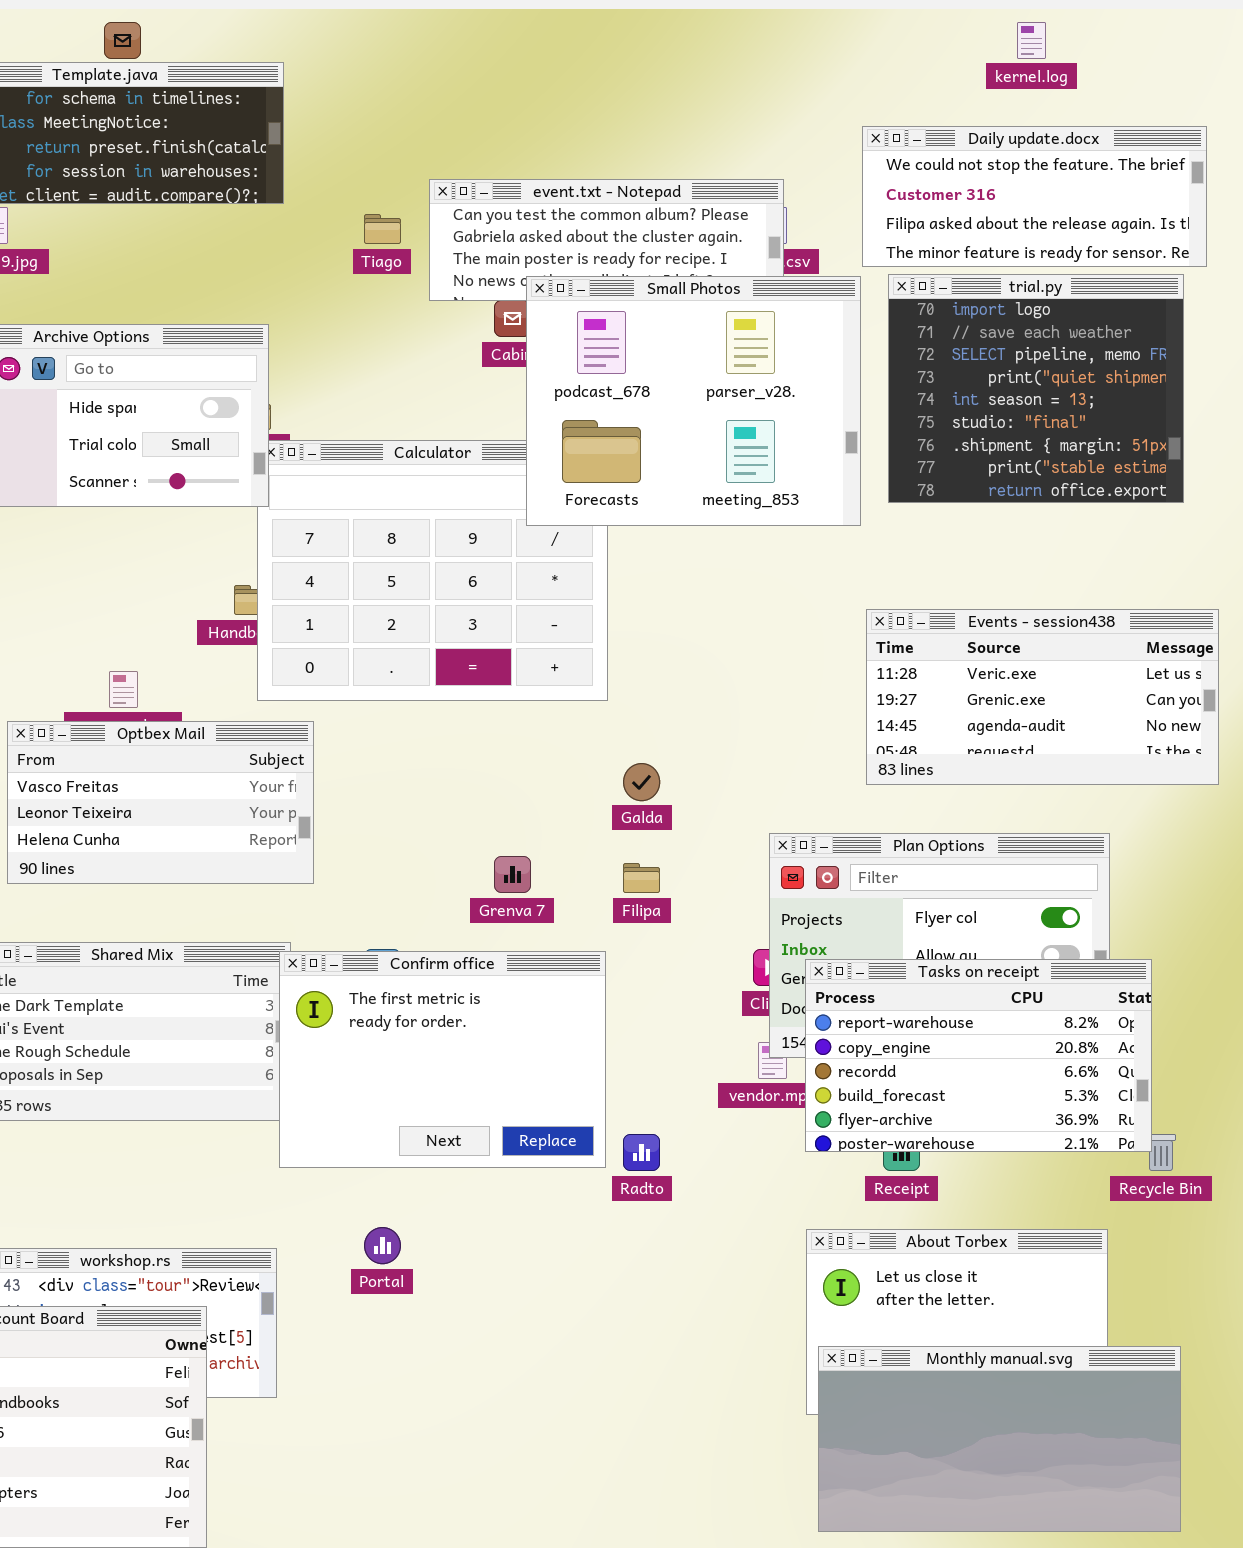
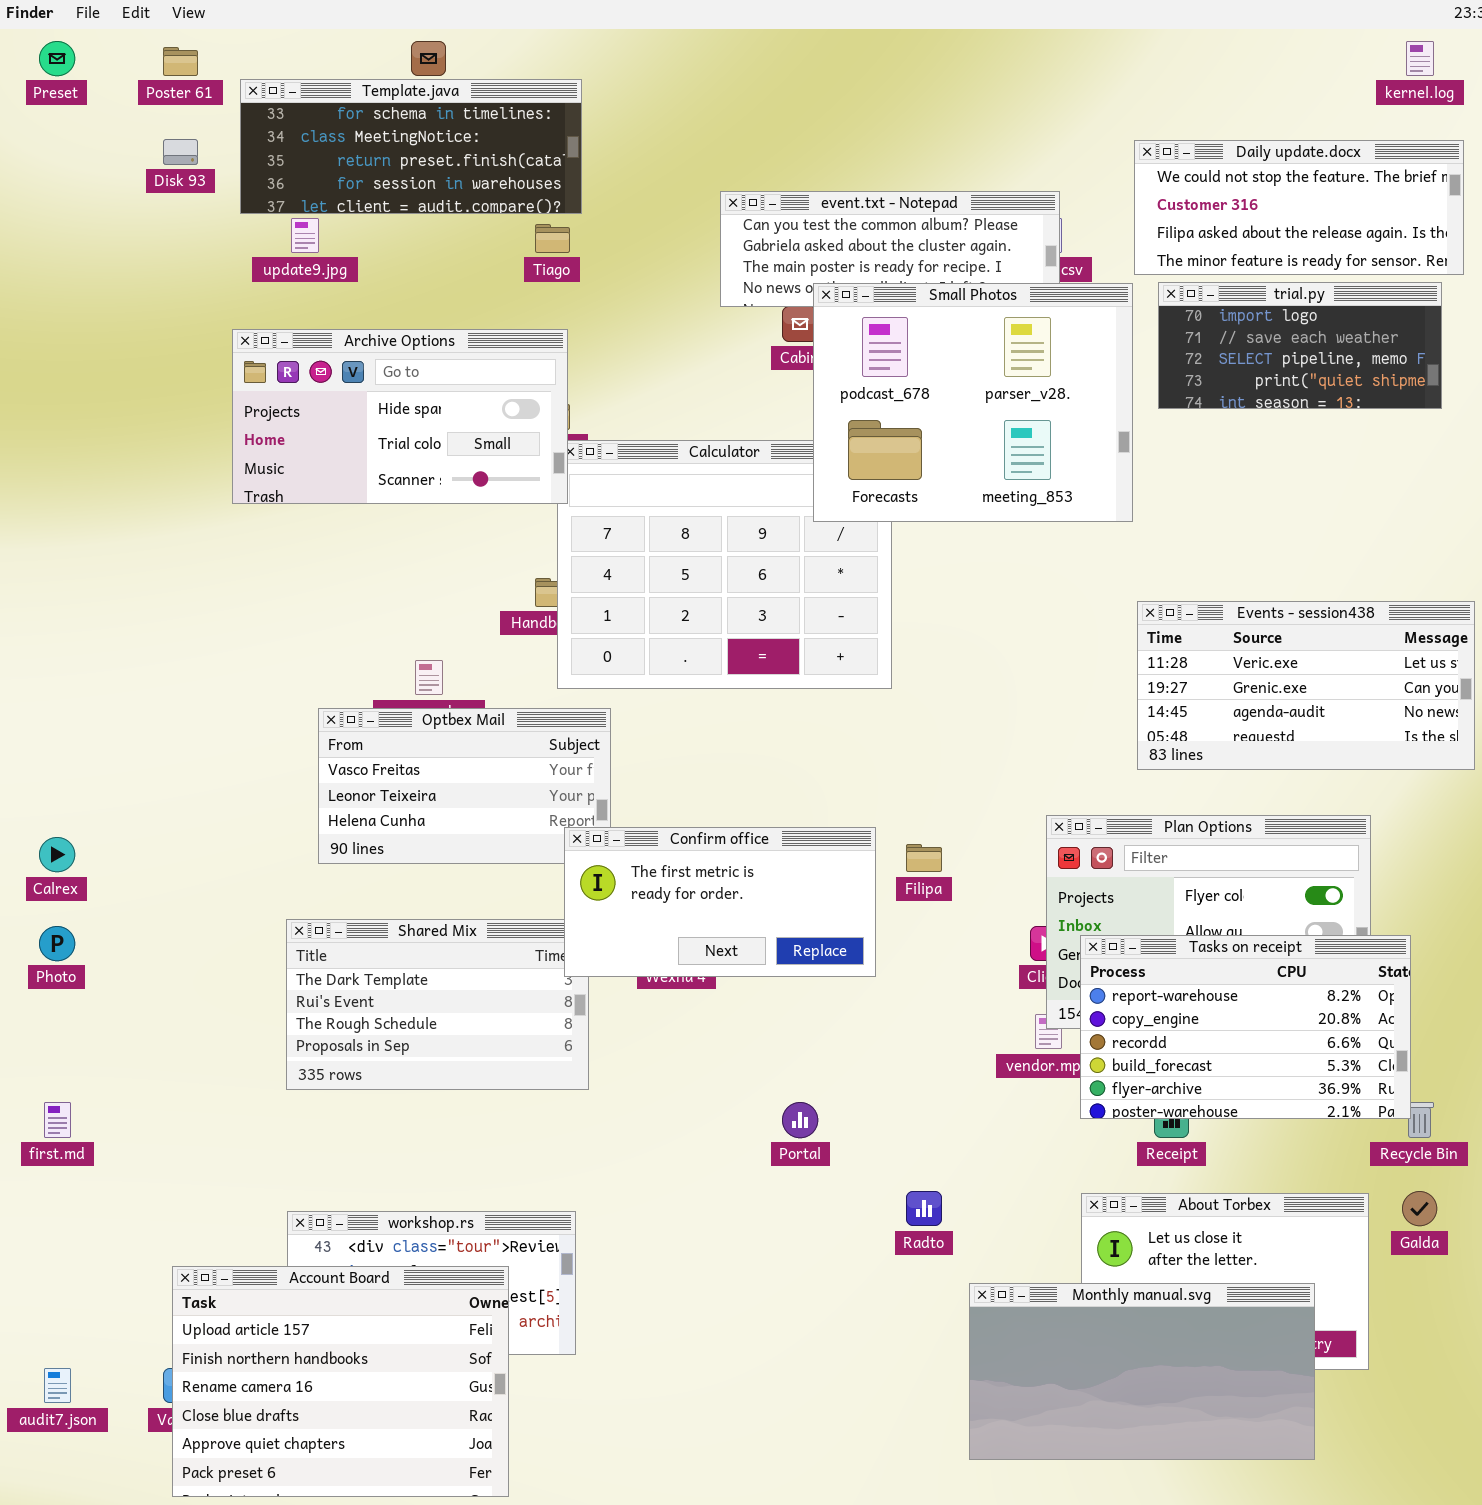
kernel.log: [1017,22,1046,59] -> [1406,41,1434,76], moved
Tiago: [364,214,401,244] -> [535,224,570,253], moved
trial.py: [888,274,1184,503] -> [1158,282,1442,409], resized
Galda: [623,763,660,801] -> [1402,1191,1437,1226], moved
Confirm office: [279,951,606,1168] -> [564,827,876,977], moved, resized
Radto: [623,1134,660,1171] -> [906,1191,942,1226], moved
Portal: [364,1227,401,1264] -> [782,1102,818,1138], moved
Monthly manual.svg: [818,1346,1181,1532] -> [969,1283,1315,1460], moved

